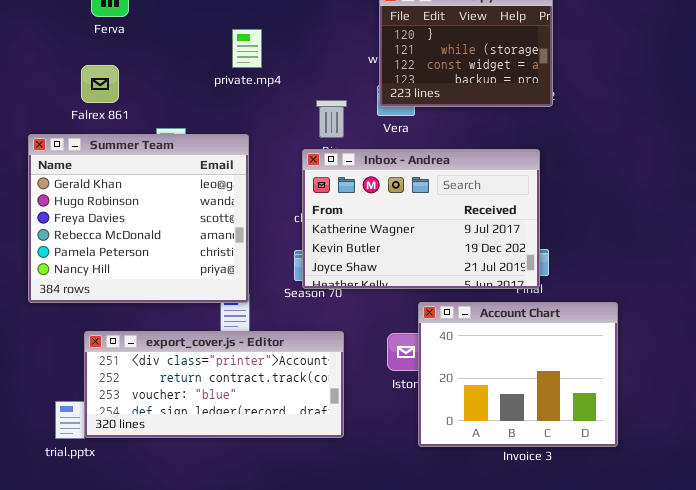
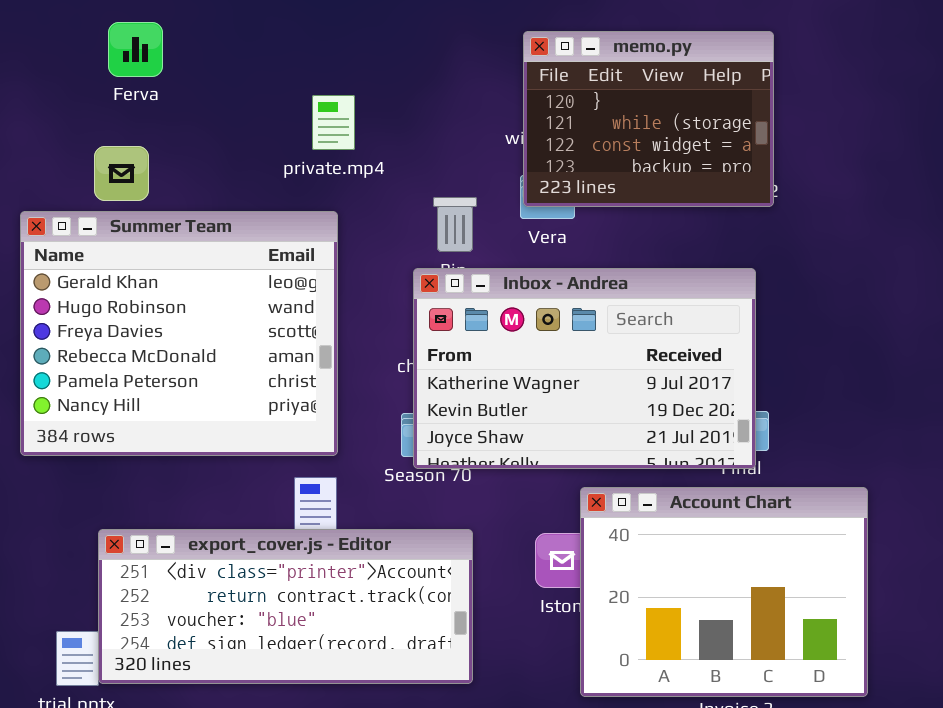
Summer Team: [28,134,249,303] -> [20,211,338,456], moved

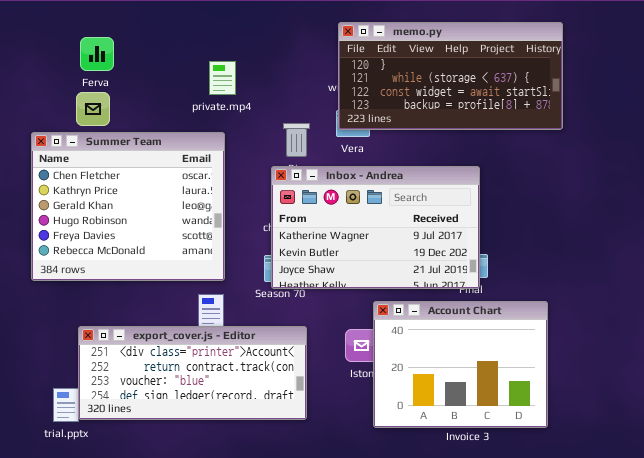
Ferva: [108,22,163,77] -> [80,37,114,71], moved
memo.py: [523,31,774,207] -> [338,22,563,130], resized
Summer Team: [20,211,338,456] -> [31,132,225,281], scrolled up 2 rows

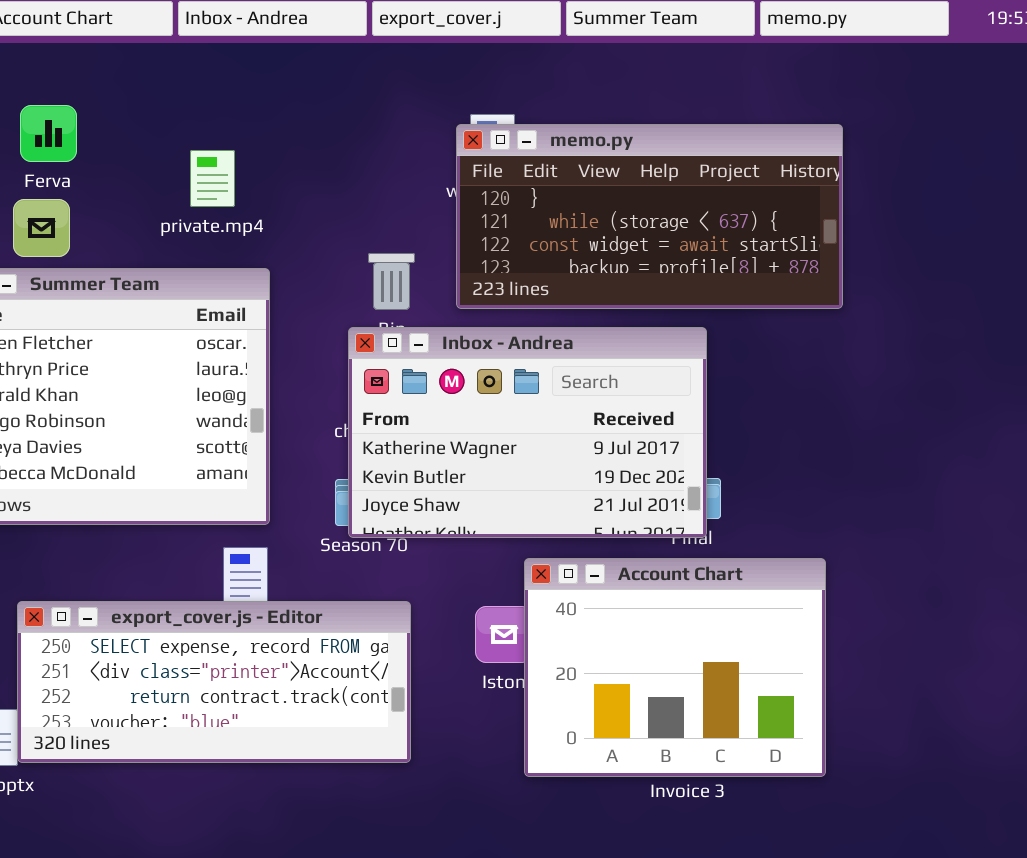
memo.py: [338,22,563,130] -> [456,124,843,309], moved
private.mp4: [209,61,236,95] -> [190,150,235,207], moved
export_cover.js - Editor: [78,326,307,420] -> [17,601,411,763], scrolled up 1 row

